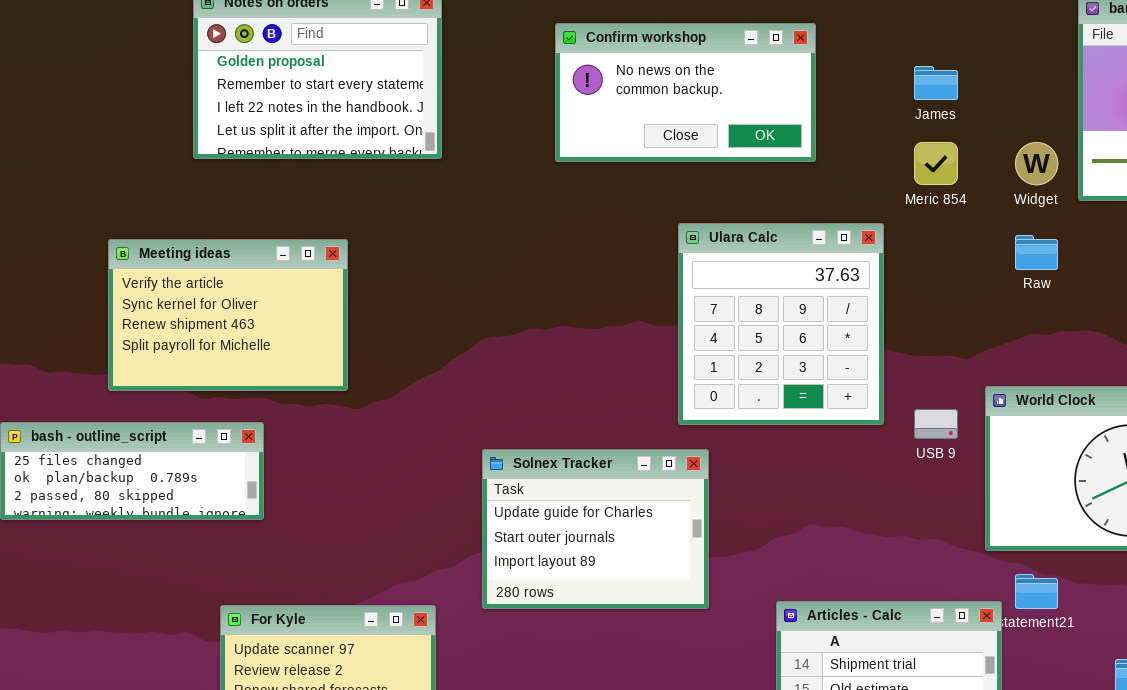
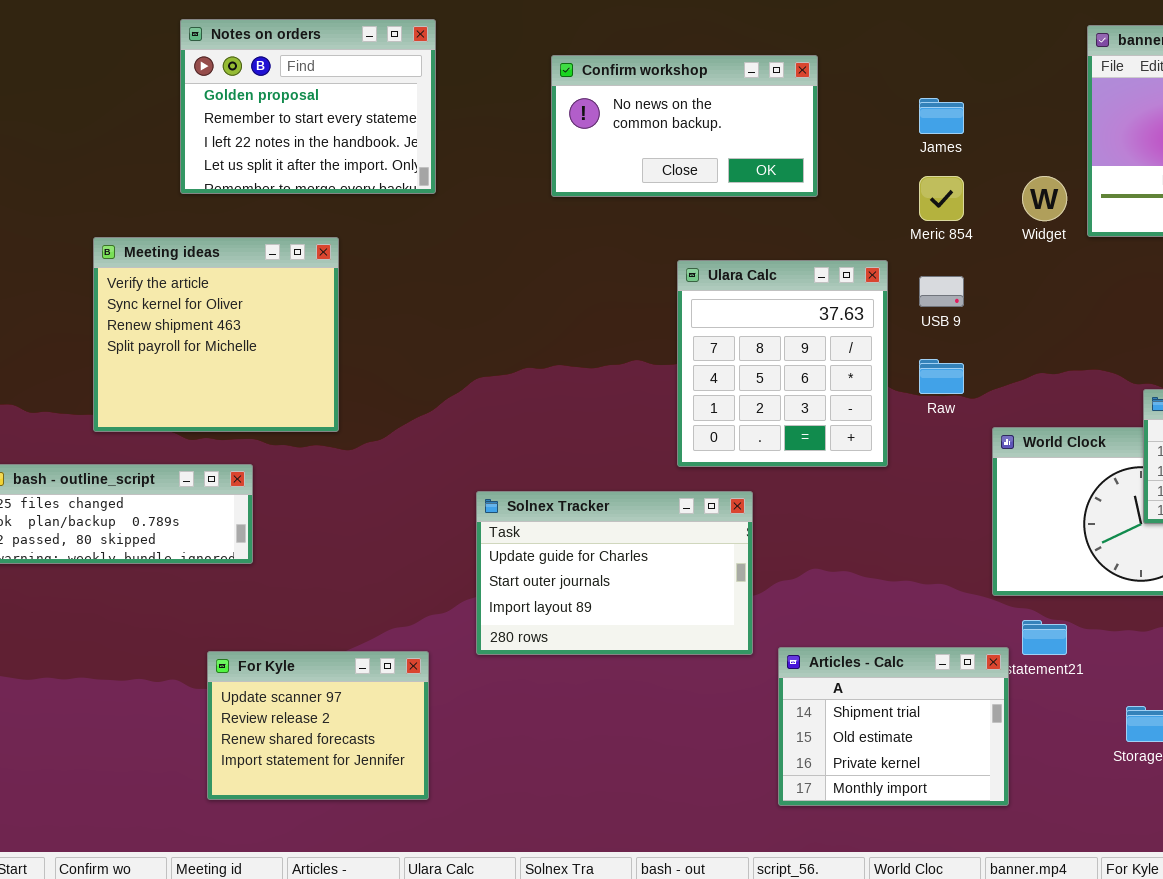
Raw: [1015,235,1058,270] -> [919,359,964,394], moved
Meeting ideas: [108,239,348,391] -> [93,237,339,432], resized
USB 9: [914,409,958,439] -> [919,276,964,307], moved
Solnex Tracker: [482,449,709,609] -> [476,491,753,655], resized

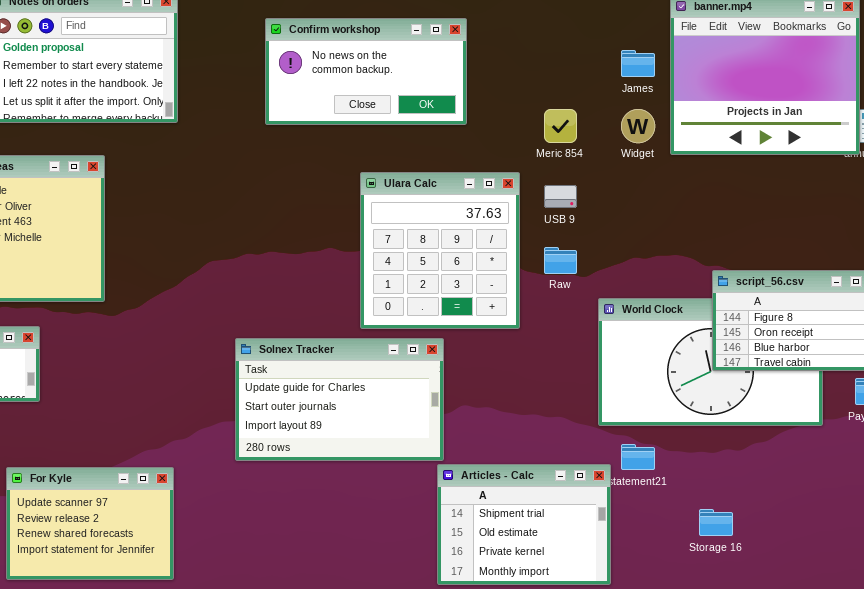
James: [919,98,964,134] -> [621,50,655,77], moved
Solnex Tracker: [476,491,753,655] -> [235,338,444,461], moved

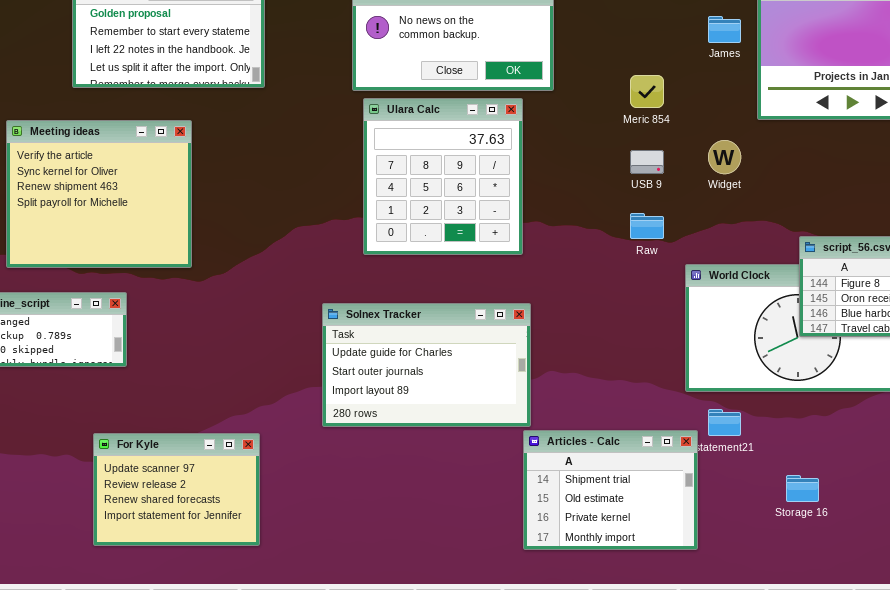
Widget: [621,109,655,143] -> [708,140,741,174], moved
Ulara Calc: [360,172,520,329] -> [363,98,523,255], moved

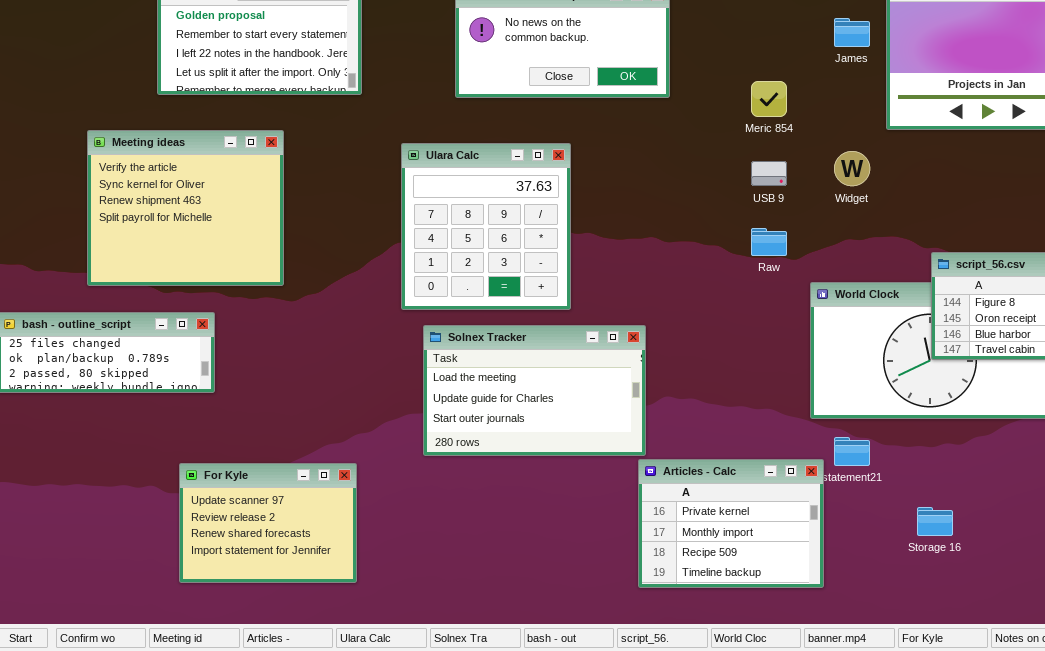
Ulara Calc: [363,98,523,255] -> [401,143,571,310], moved
Solnex Tracker: [322,303,531,427] -> [423,325,646,456], scrolled up 1 row
Articles - Calc: [523,430,698,550] -> [638,459,824,588], scrolled down 2 rows

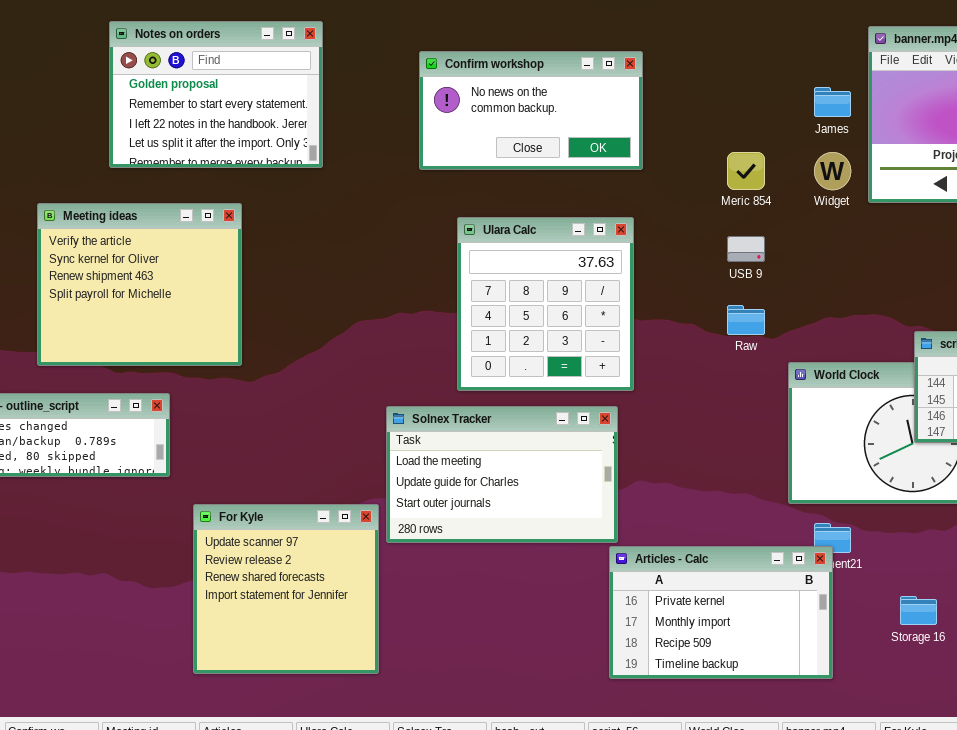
Ulara Calc: [401,143,571,310] -> [457,217,634,391], moved
Widget: [834,151,870,186] -> [814,152,851,190], moved
Articles - Calc: [638,459,824,588] -> [609,546,833,679], resized
For Kyle: [179,463,357,583] -> [193,504,379,674], moved, resized

